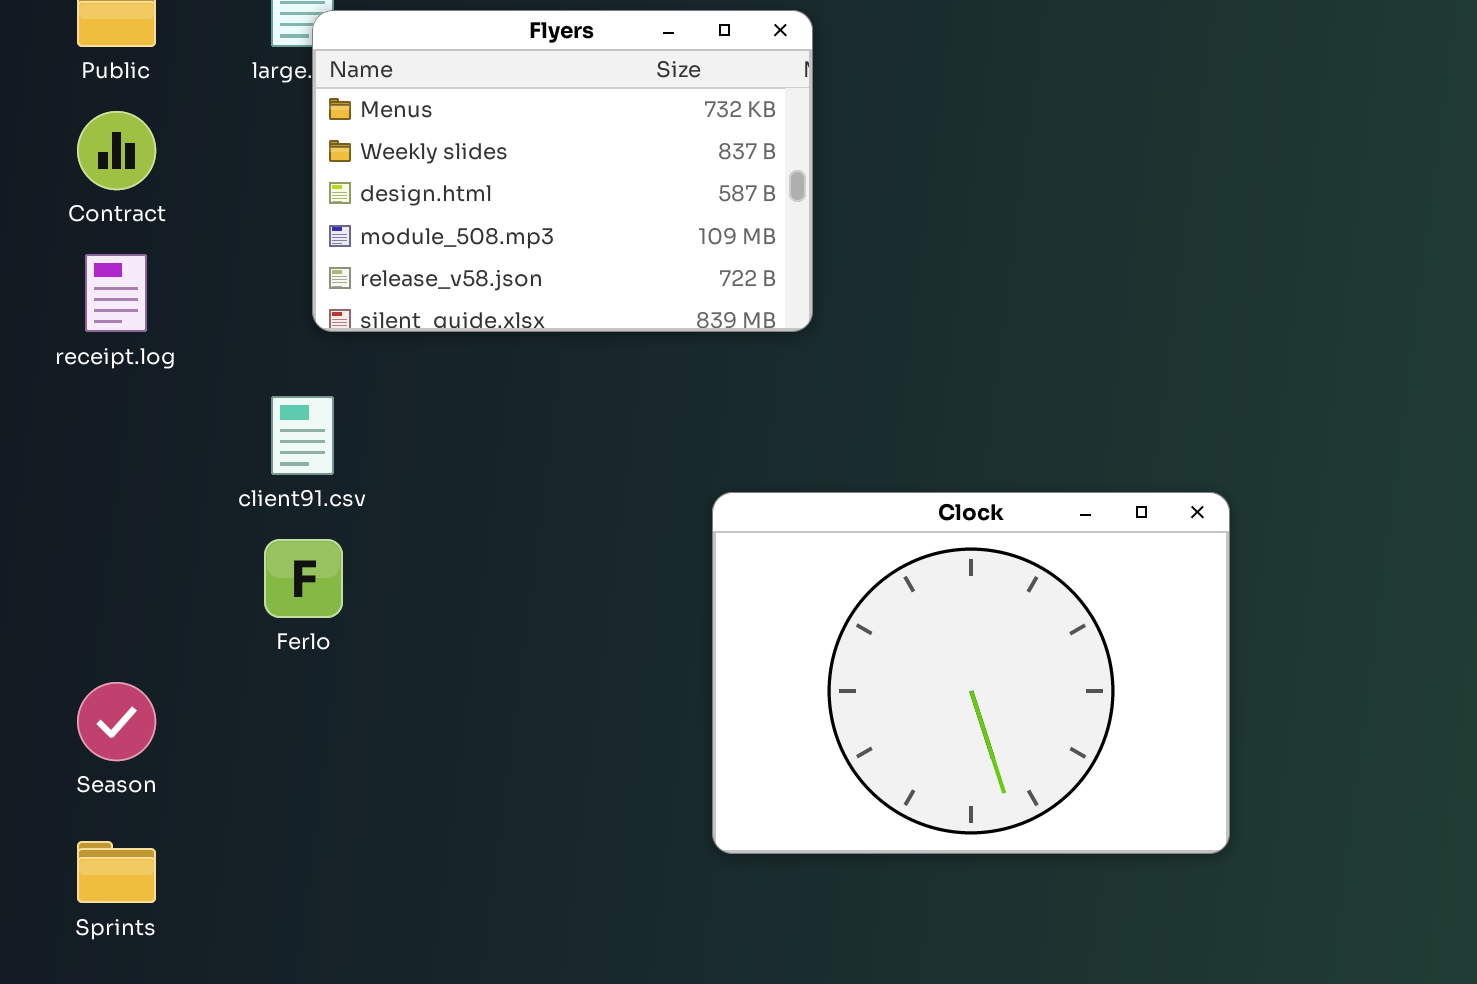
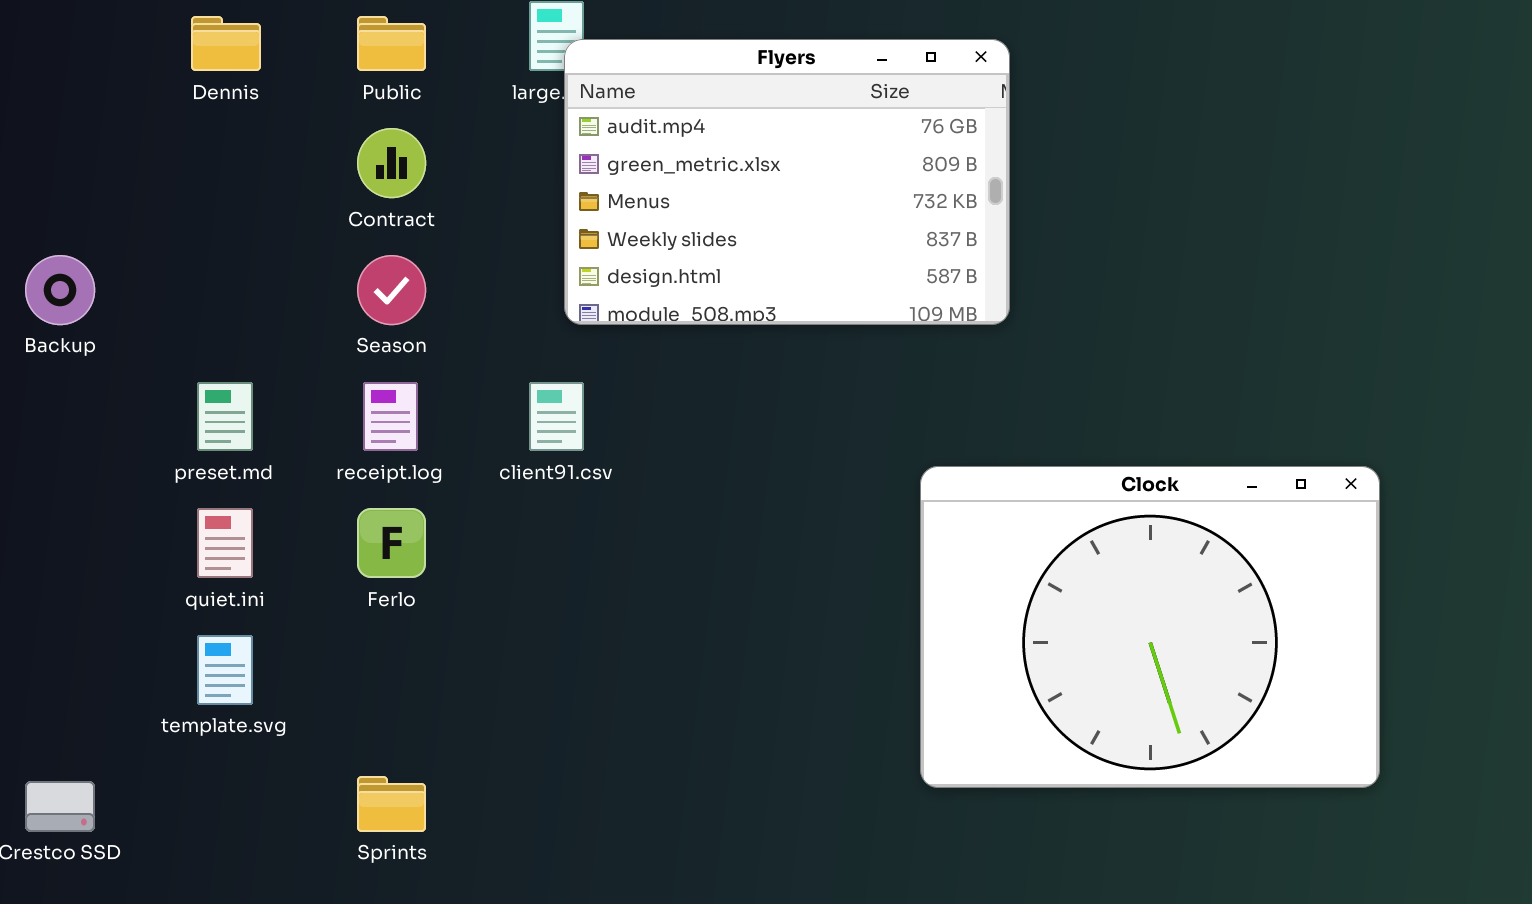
Flyers: [312,10,813,332] -> [564,39,1010,325], scrolled up 2 rows
receipt.log: [85,254,147,332] -> [363,382,418,451], moved
Ferlo: [264,539,343,618] -> [357,508,426,578], moved
Season: [77,682,156,761] -> [357,255,426,325], moved

